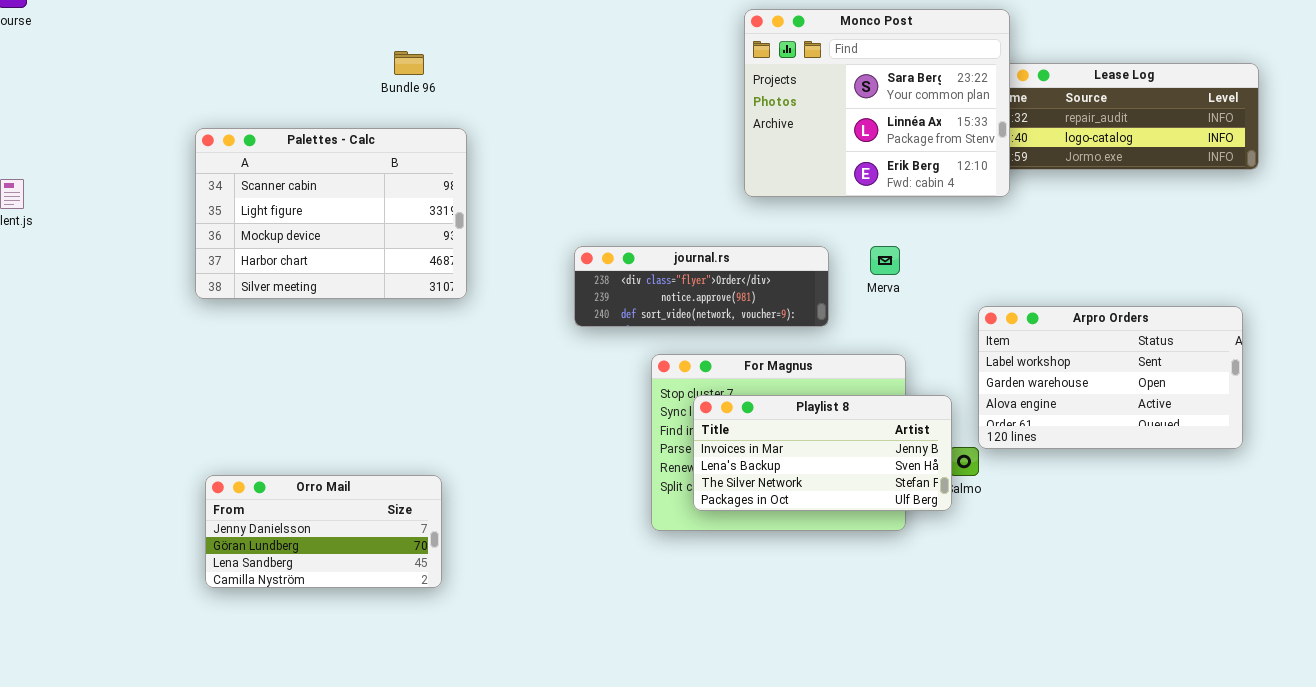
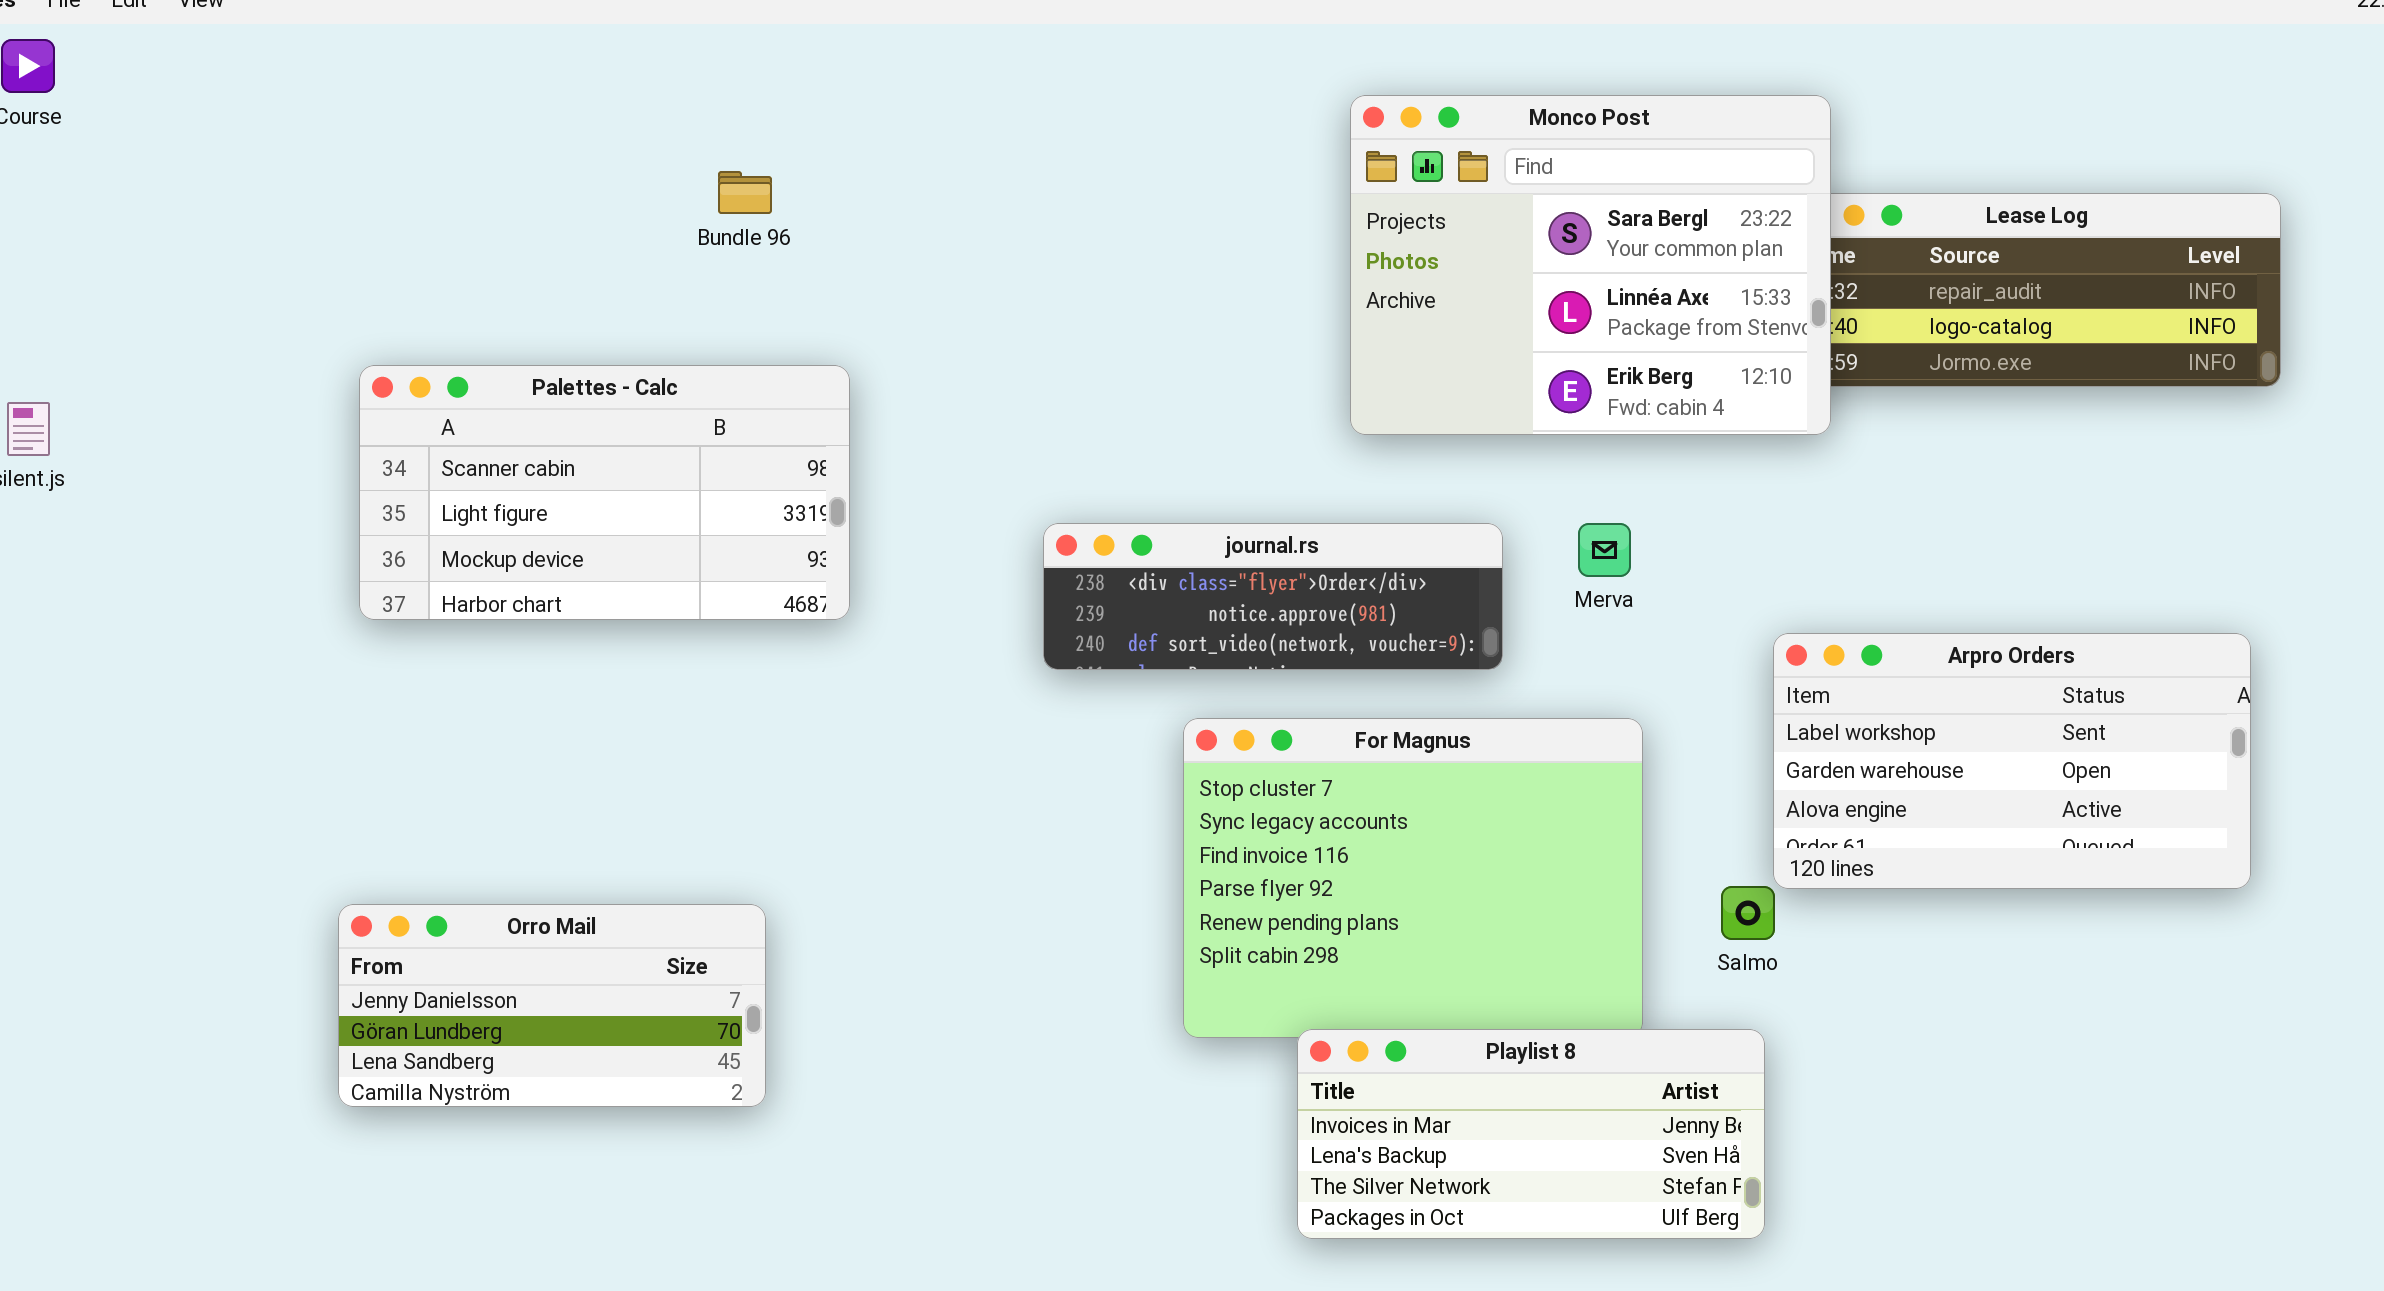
Palettes - Calc: [195,128,467,299] -> [359,365,850,620], resized
Playlist 8: [693,395,952,511] -> [1297,1029,1765,1239], moved
Orro Mail: [205,475,442,588] -> [338,904,766,1107], moved

